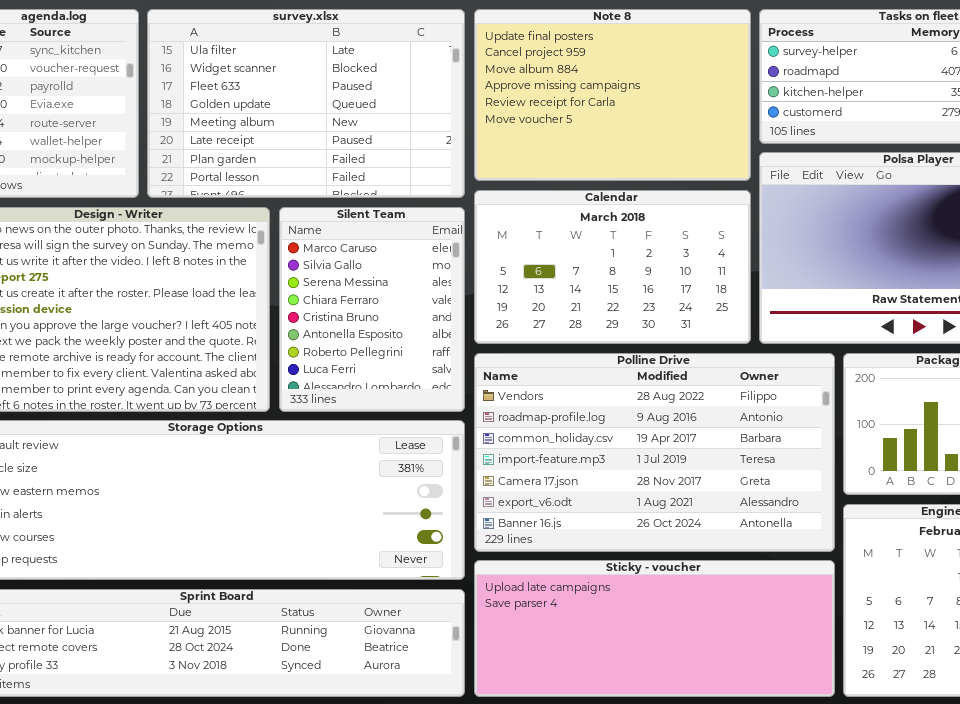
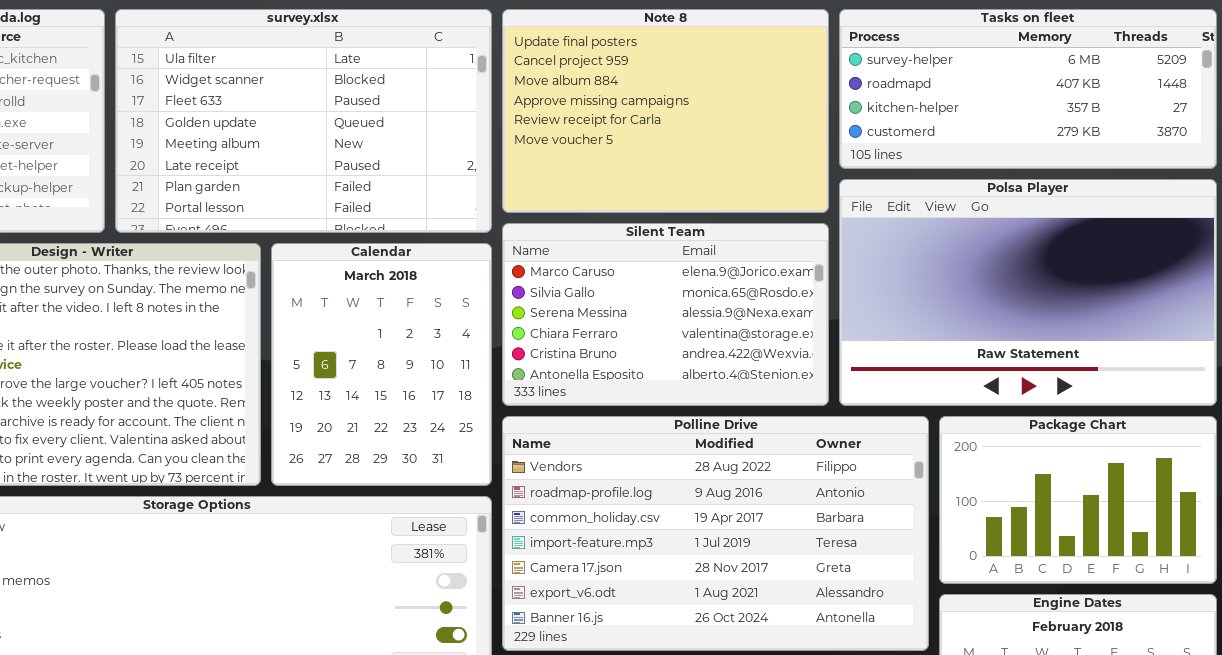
Calendar: [474,190,751,344] -> [271,243,492,486], moved, resized
Silent Team: [279,207,465,412] -> [502,223,829,406], moved, resized

